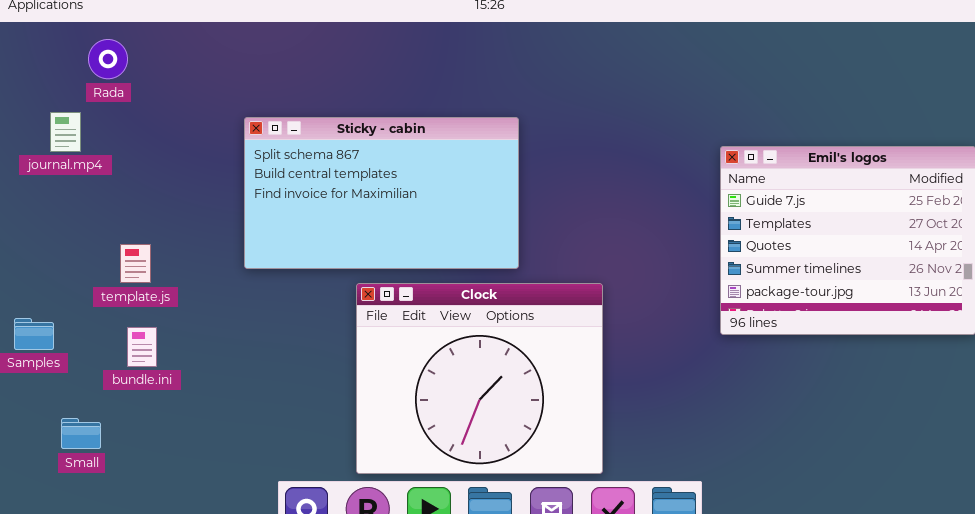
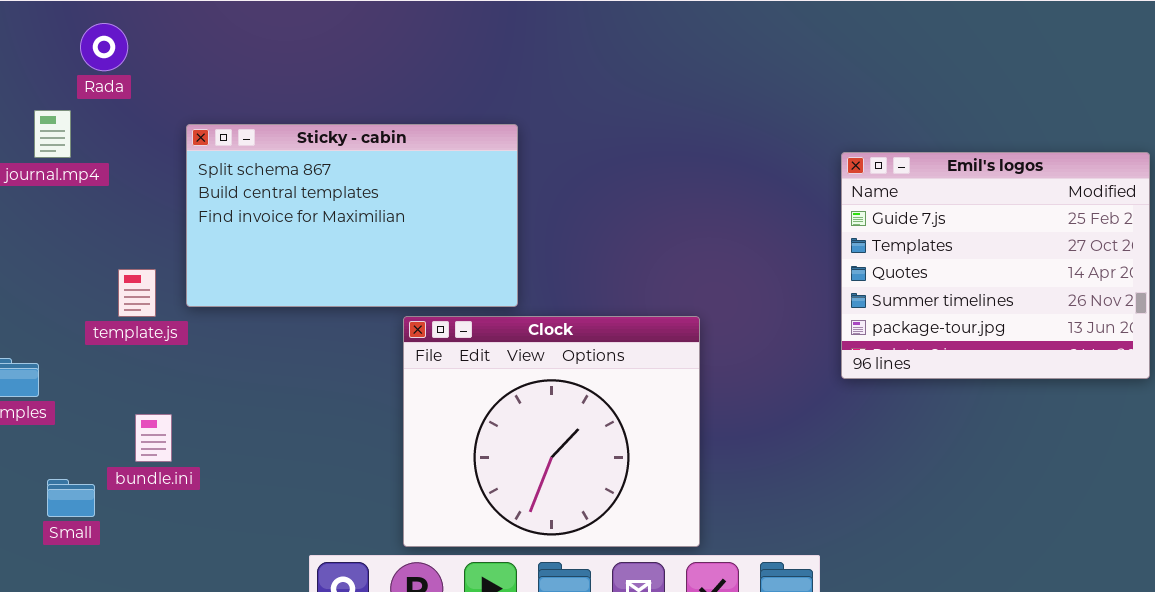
Sticky - cabin: [244,117,519,269] -> [186,124,518,307], moved
bundle.ini: [127,327,157,367] -> [135,414,172,462], moved

